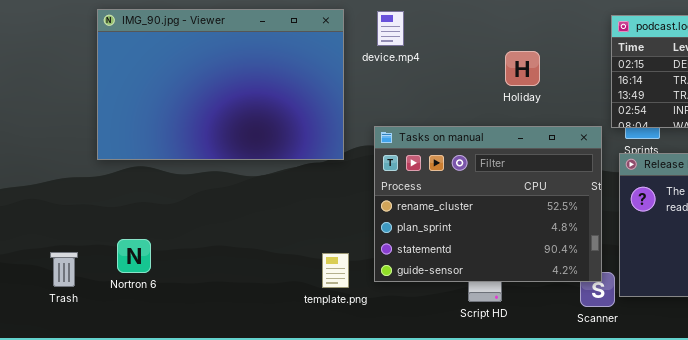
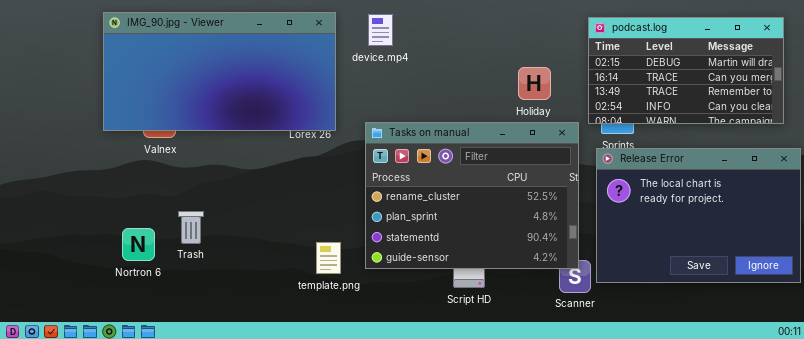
IMG_90.jpg - Viewer: [97,9,344,160] -> [103,12,336,131], resized
Holiday: [505,51,540,86] -> [518,67,551,100], moved
Trash: [50,252,78,287] -> [178,211,204,244], moved

